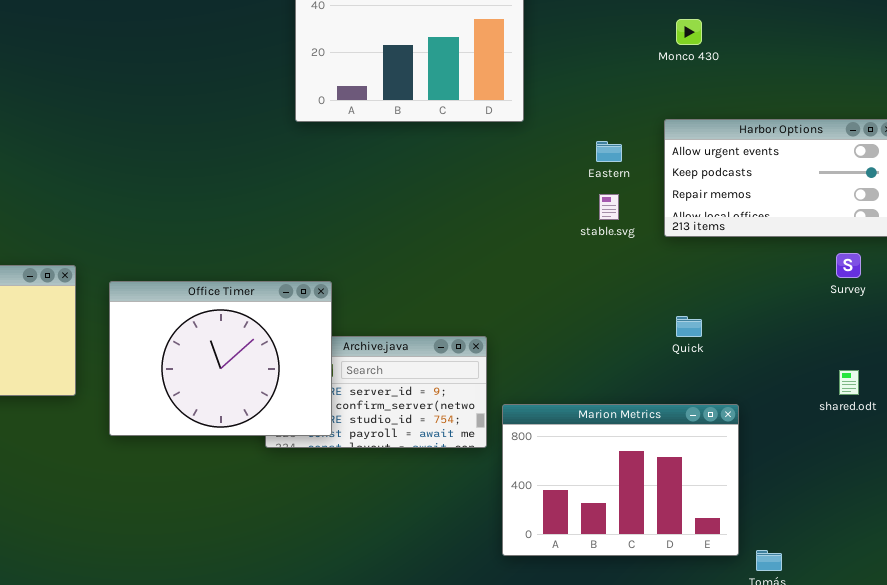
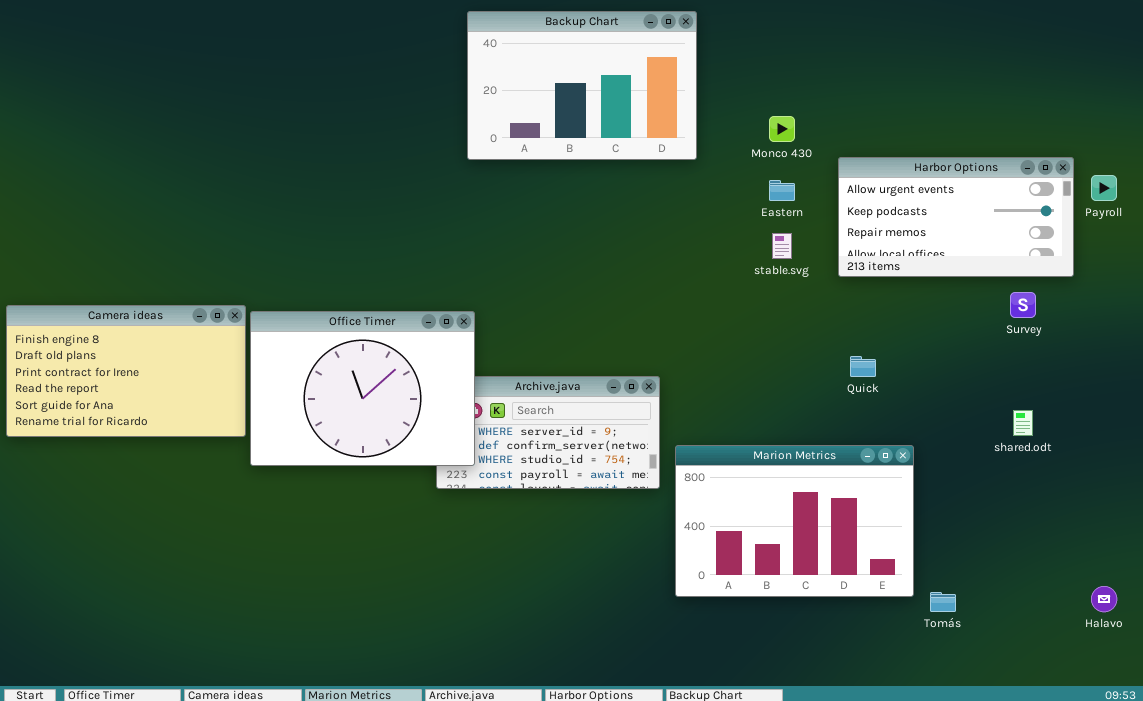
Monco 430: [676,19,702,45] -> [769,116,795,142], moved
Office Timer: [109,281,332,436] -> [250,311,475,466], moved

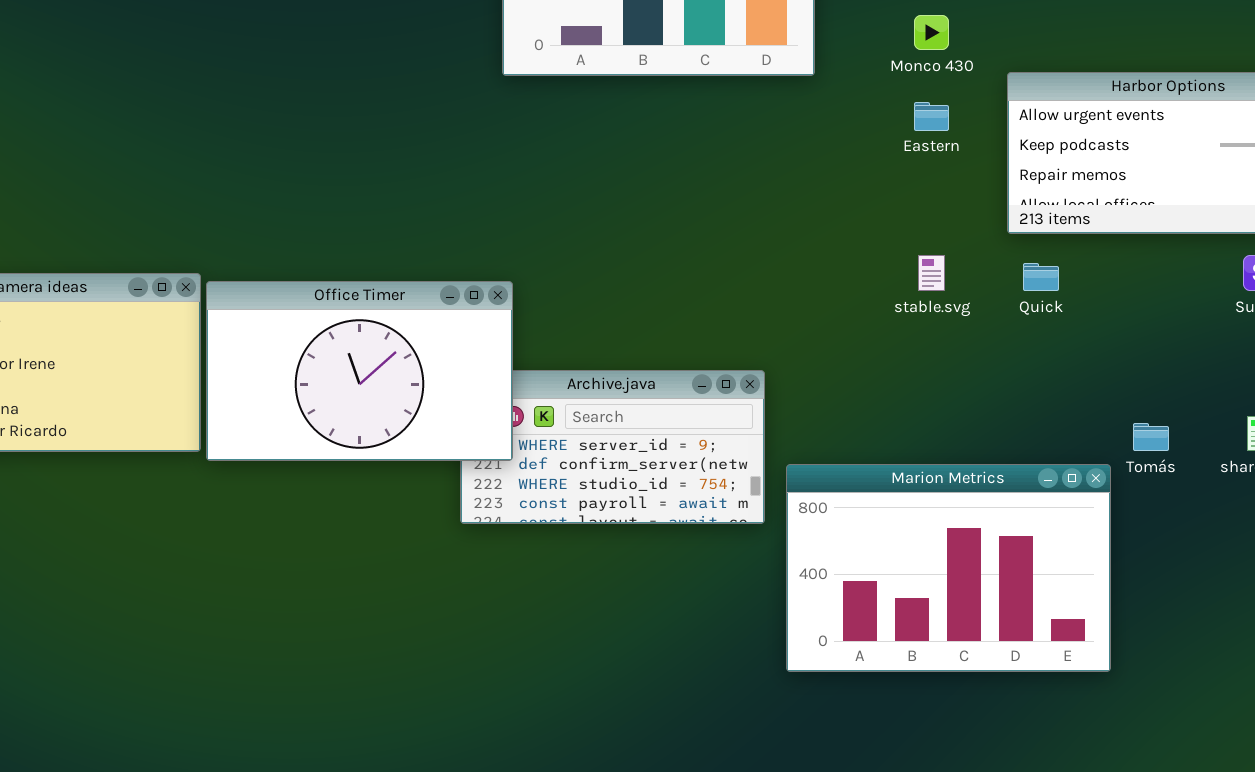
stable.svg: [772,233,792,259] -> [918,255,945,291], moved
Office Timer: [250,311,475,466] -> [206,281,513,461], resized
Quick: [850,356,876,377] -> [1023,263,1059,291], moved
Tomás: [930,592,956,612] -> [1133,423,1169,451], moved

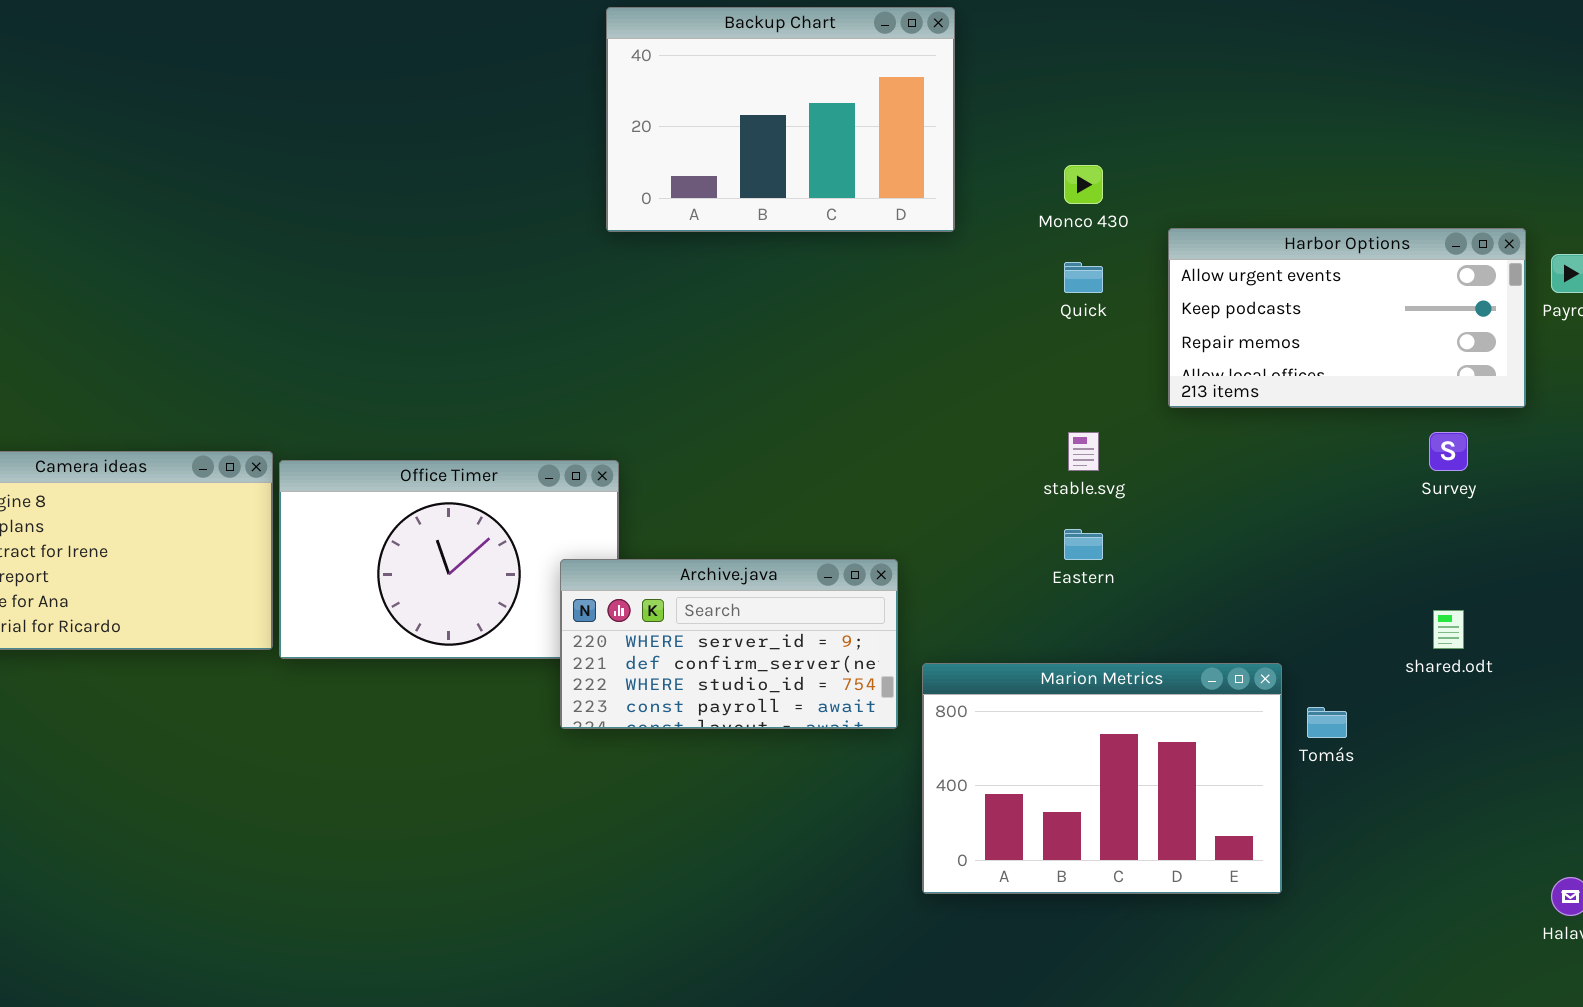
Eastern: [914,102,949,131] -> [1064,529,1103,560], moved
Quick: [1023,263,1059,291] -> [1064,262,1103,293], moved
Archive.java: [460,370,765,524] -> [560,559,898,729], raised
Tomás: [1133,423,1169,451] -> [1307,707,1347,738], moved

